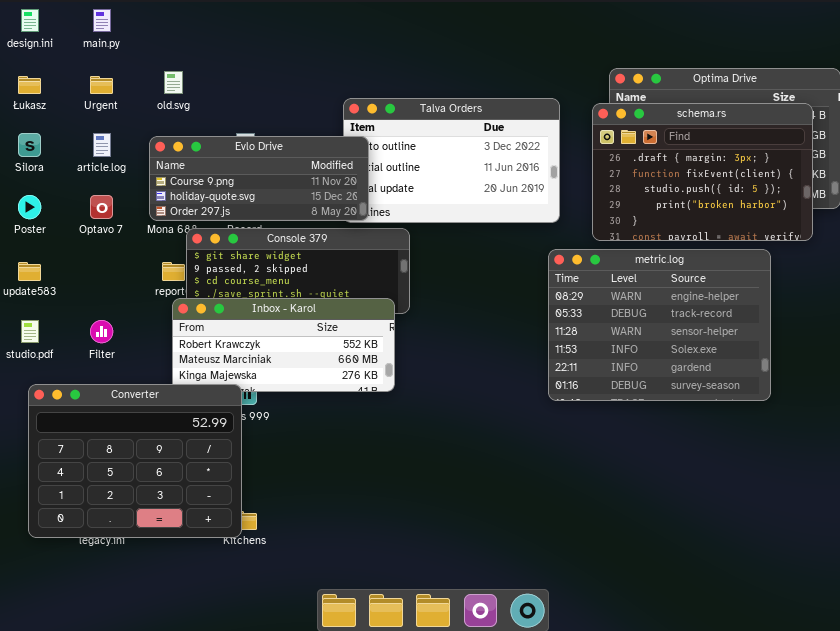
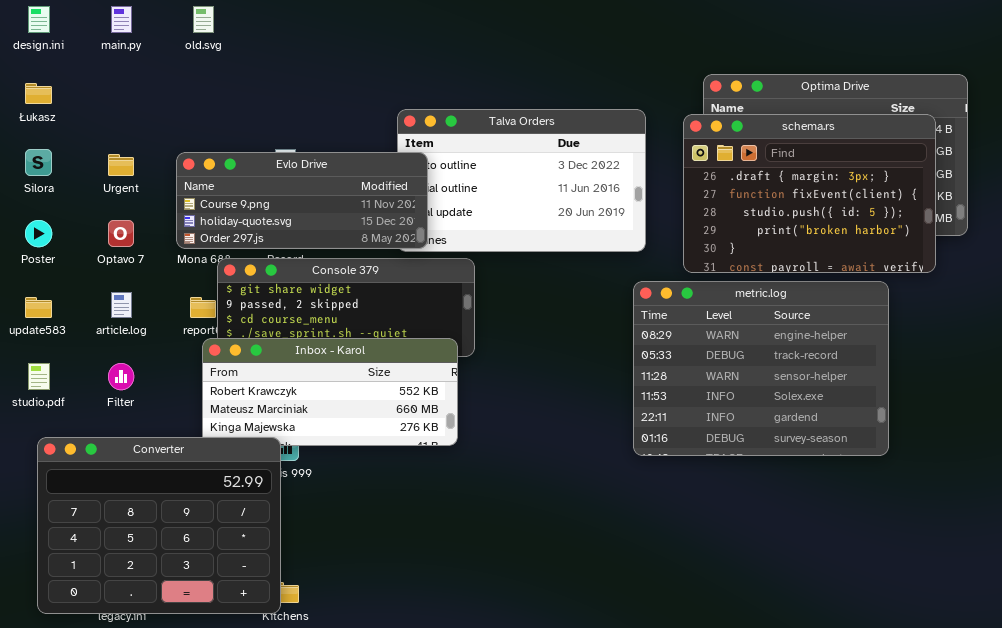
old.svg: [164,71,183,94] -> [193,6,214,33], moved
Urgent: [90,76,113,94] -> [108,154,134,176], moved
article.log: [93,133,111,157] -> [111,292,132,318], moved

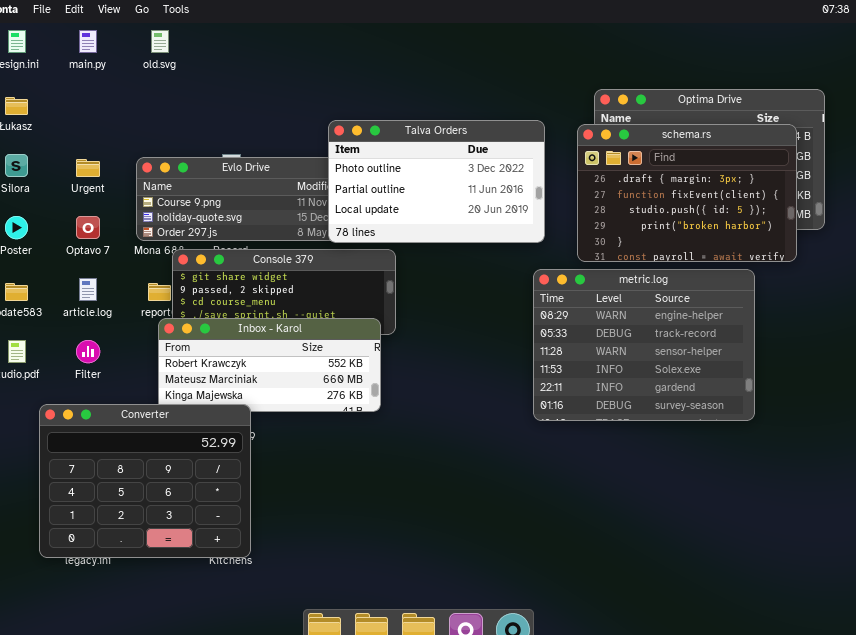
Talva Orders: [397,109,646,252] -> [328,120,545,243], raised
Converter: [37,437,281,614] -> [39,404,251,558], moved

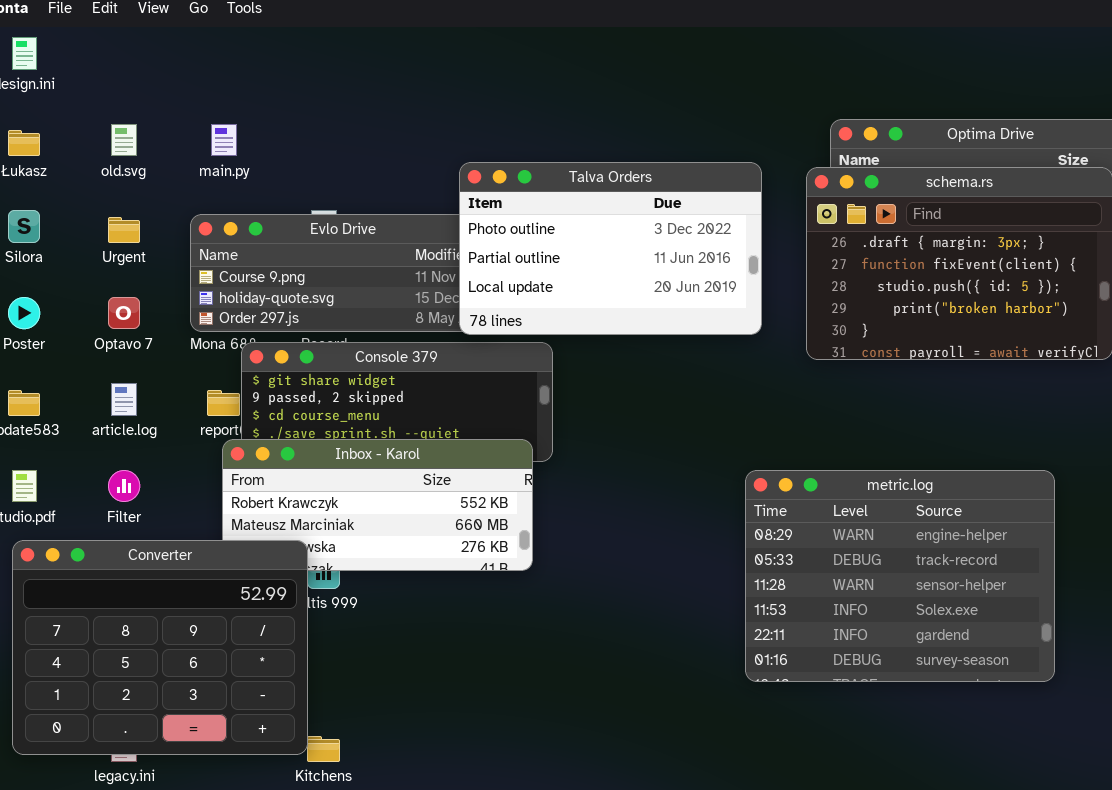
main.py: [79,30,97,53] -> [211,124,237,156], moved
old.svg: [151,30,169,53] -> [111,124,137,156], moved
metric.log: [533,269,755,421] -> [745,470,1055,682], moved
Converter: [39,404,251,558] -> [12,540,308,755], moved

